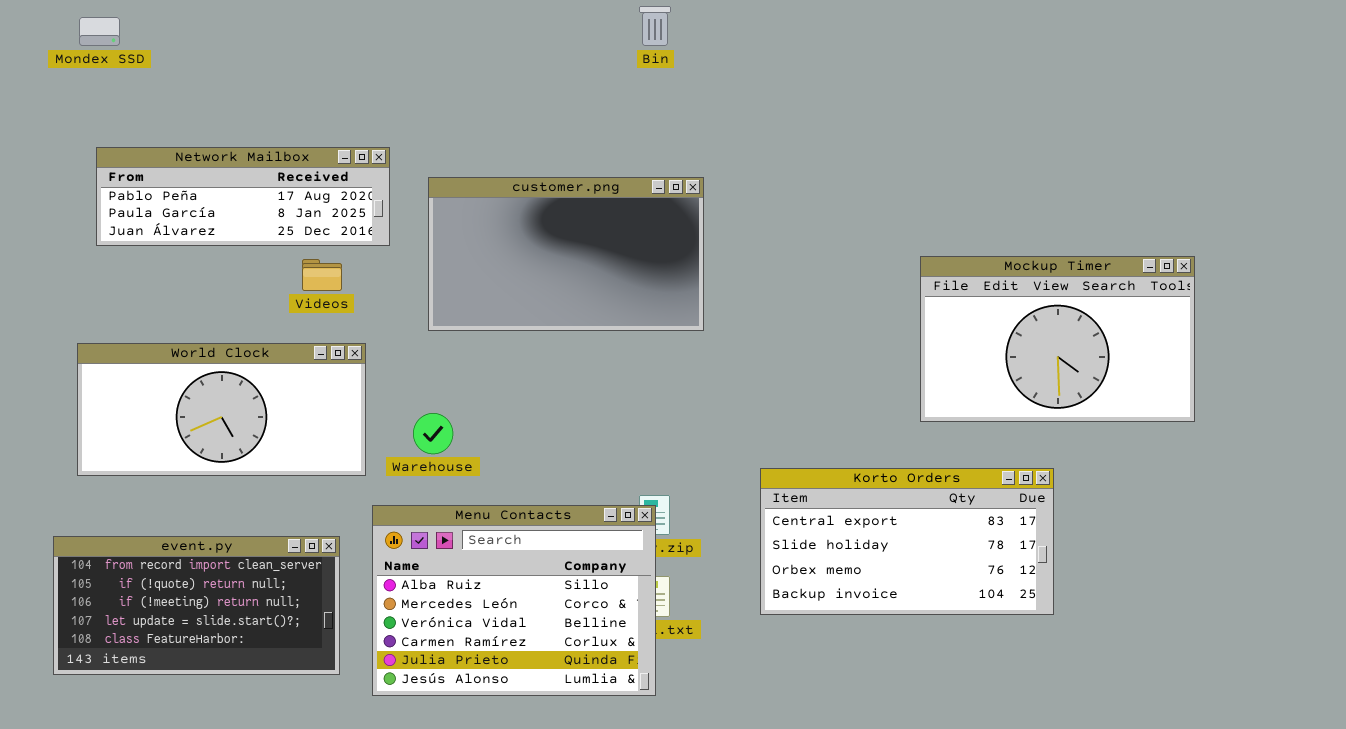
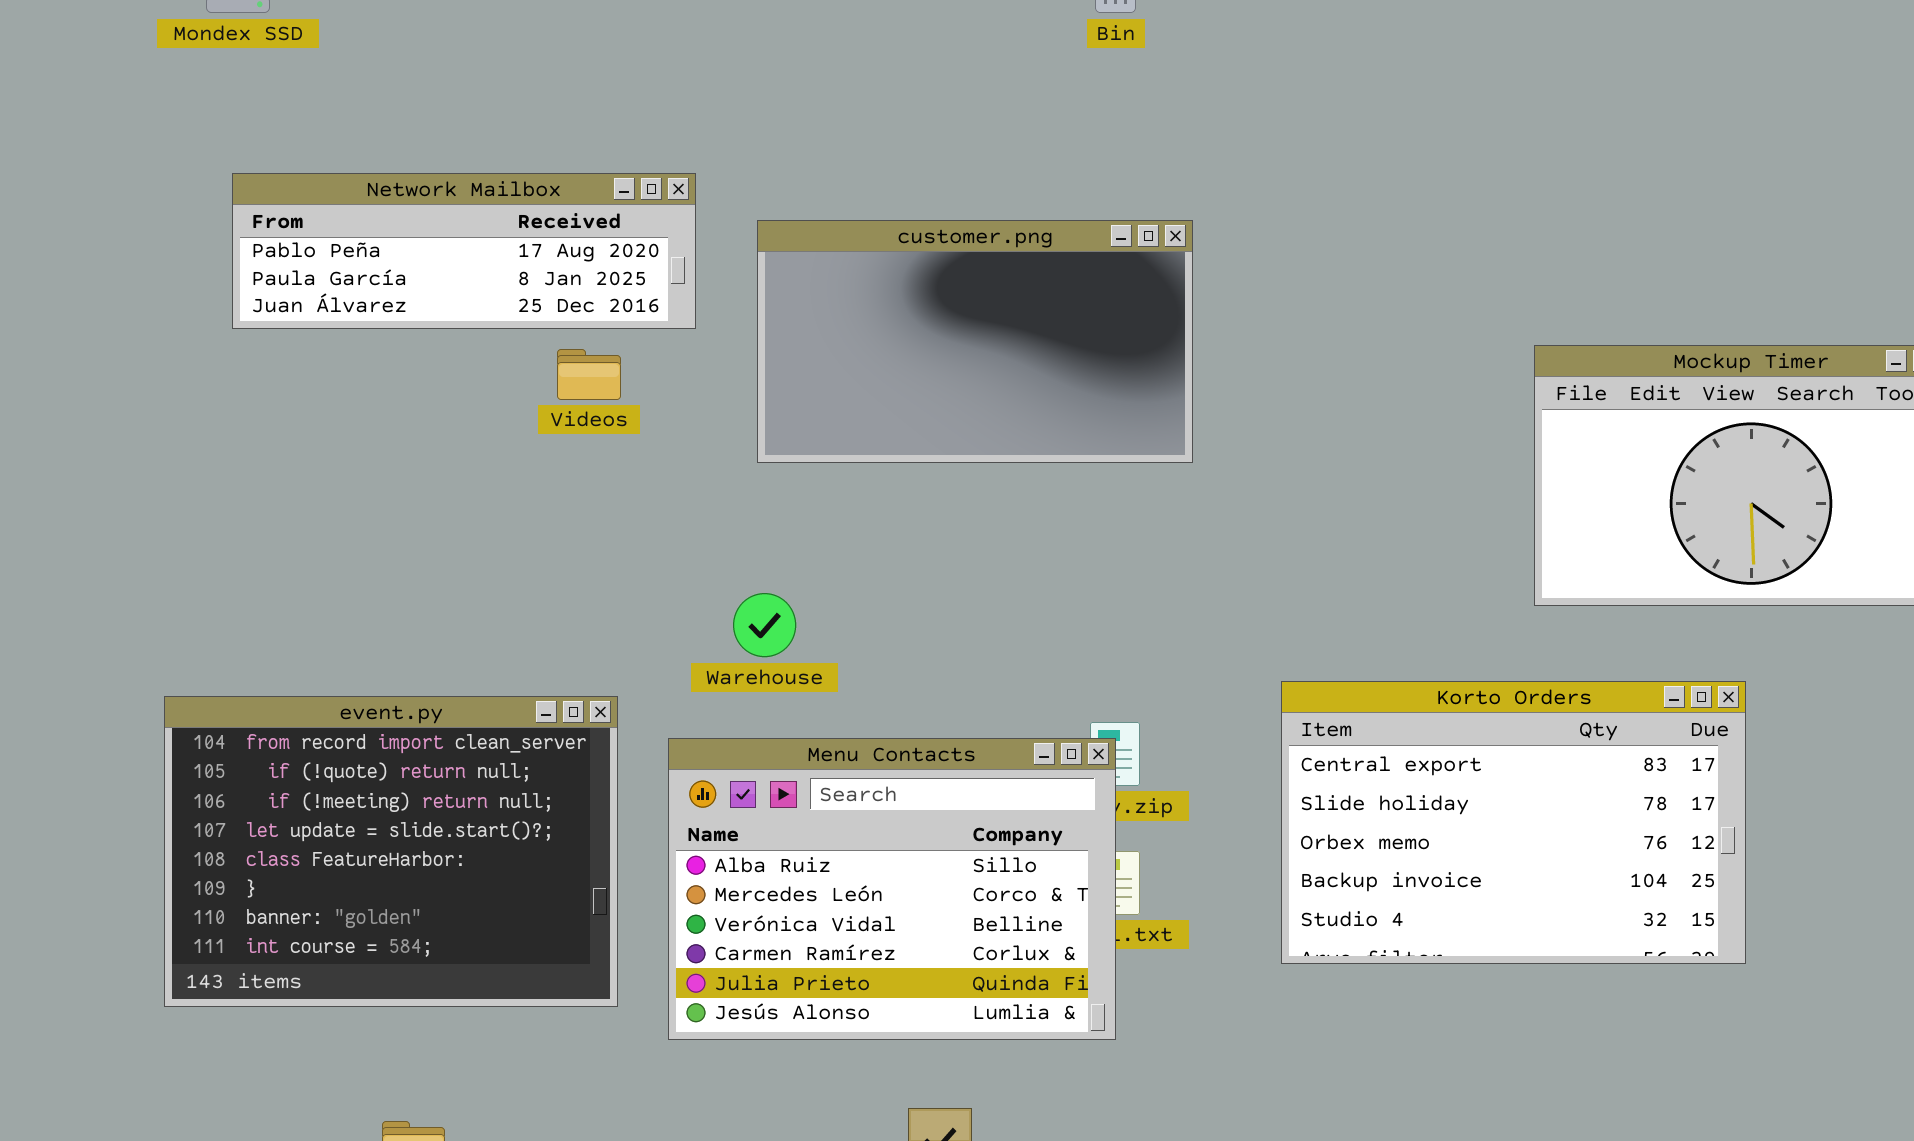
World Clock: [77,343,366,476] -> none, closed
Korto Orders: [760,468,1054,615] -> [1281,681,1746,964], resized
event.py: [53,536,340,675] -> [164,696,618,1007], resized

